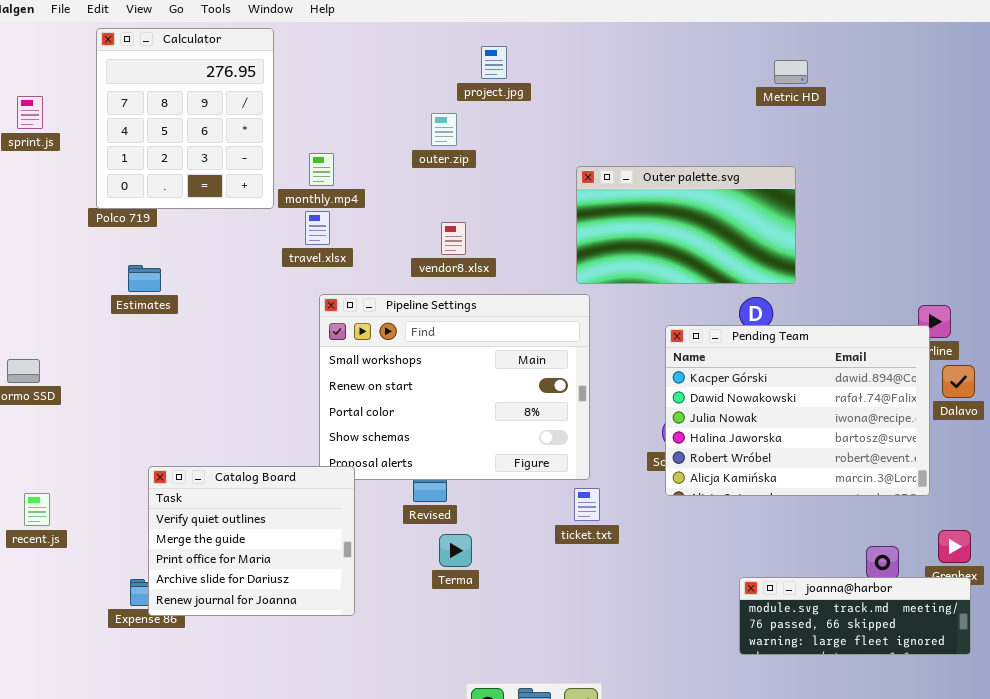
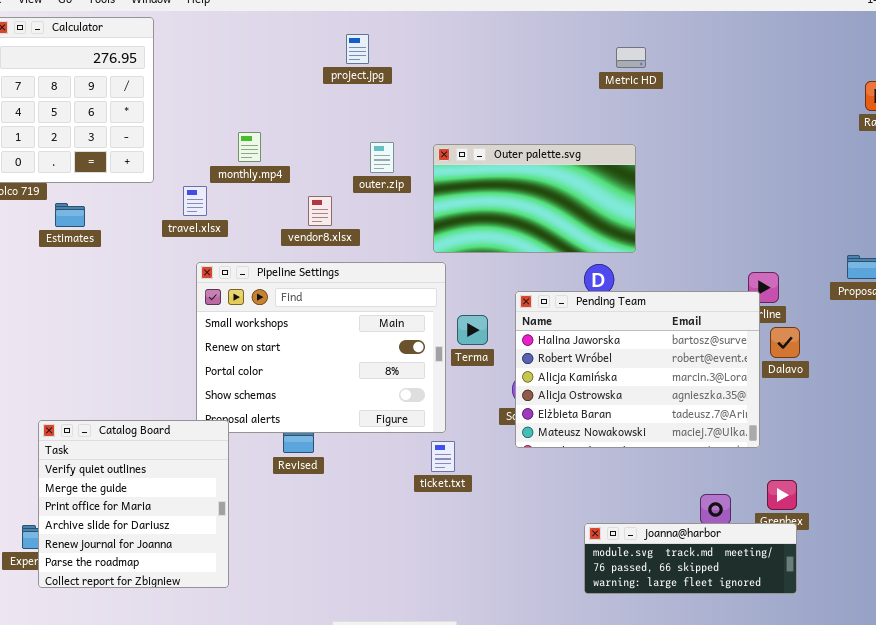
outer.zip: [431,113,457,146] -> [370,142,394,173], moved
monthly.mp4: [309,153,334,186] -> [238,132,261,162], moved
Estimates: [128,265,161,292] -> [55,203,85,227], moved
Pending Team: [665,325,930,496] -> [515,291,760,448], scrolled down 3 rows
Catalog Board: [148,466,355,616] -> [38,420,229,588], resized
Terma: [439,534,472,567] -> [457,315,488,345], moved

